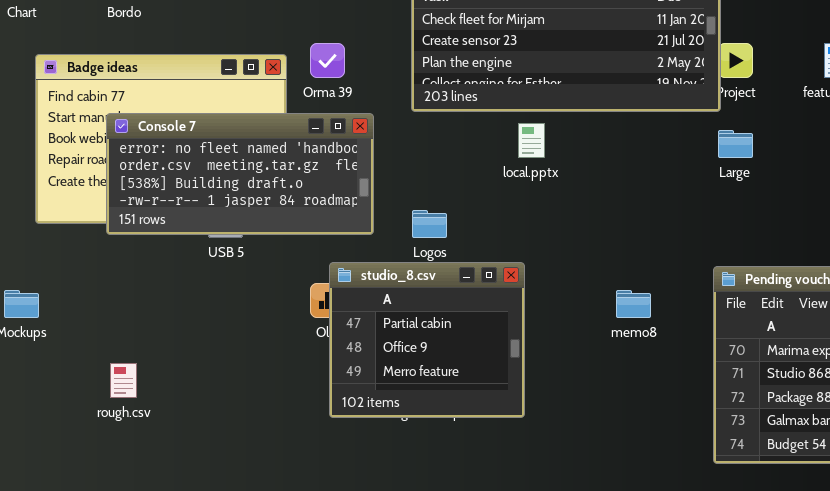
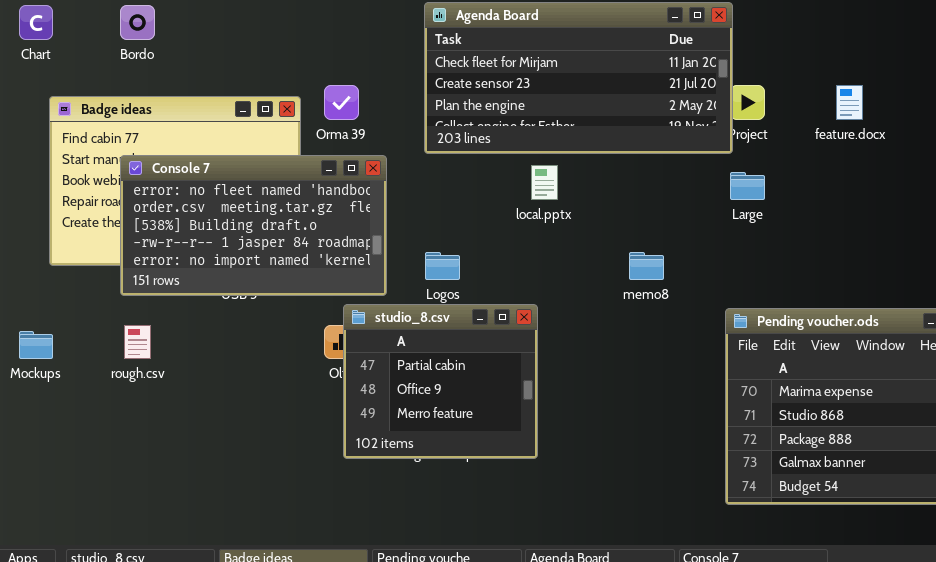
Console 7: [106,113,374,235] -> [120,155,387,296], resized
memo8: [616,290,651,318] -> [629,252,664,280], moved
rough.csv: [110,363,137,398] -> [124,325,151,359], moved

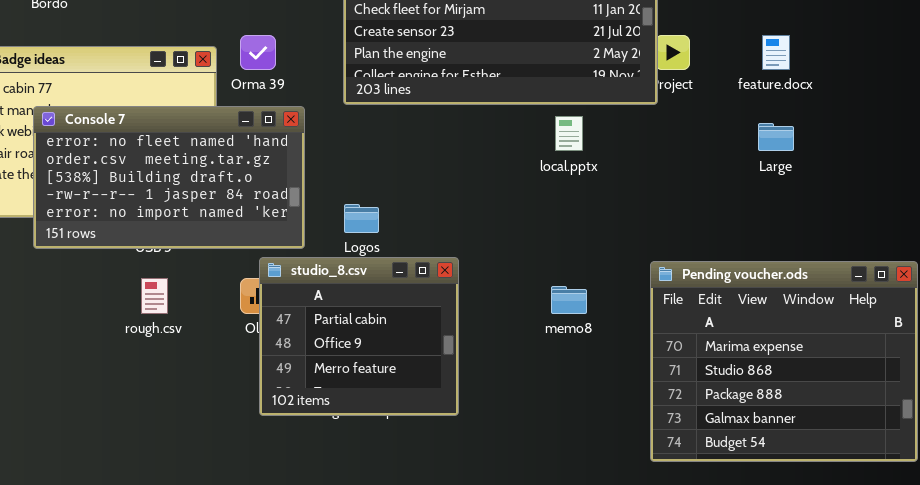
local.pptx: [531,165,558,200] -> [555,116,583,151], moved
Large: [730,172,765,200] -> [758,123,794,151], moved
memo8: [629,252,664,280] -> [551,286,587,314], moved
rough.csv: [124,325,151,359] -> [141,278,168,314], moved

